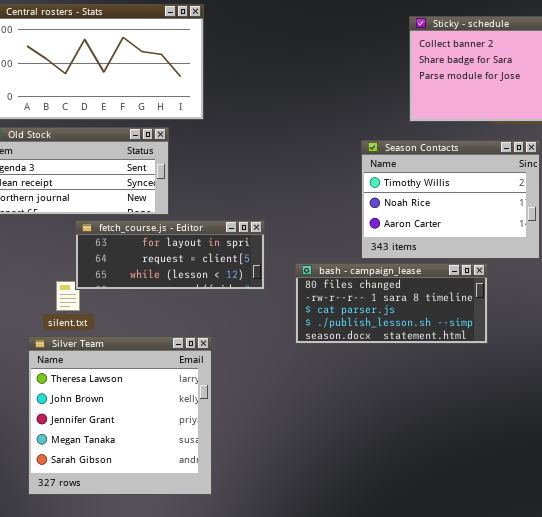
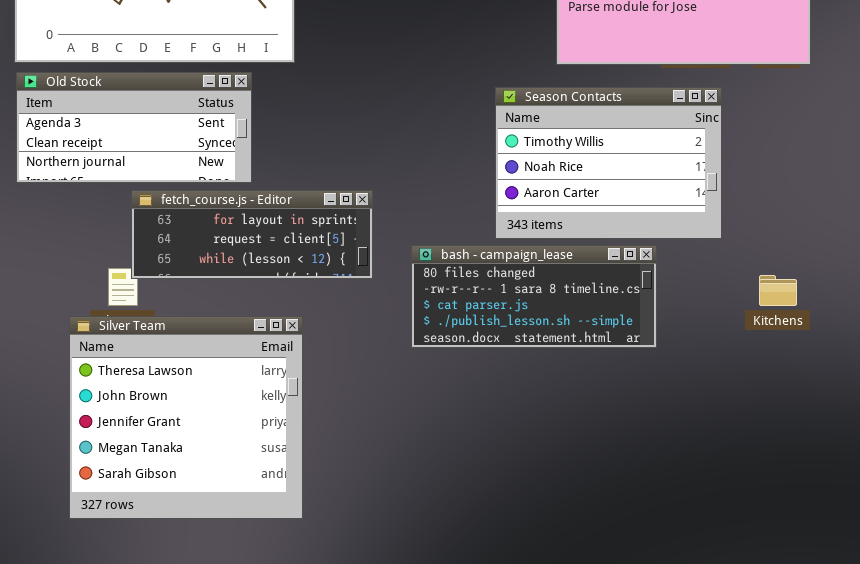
Silver Team: [28,336,212,495] -> [69,316,303,519], moved

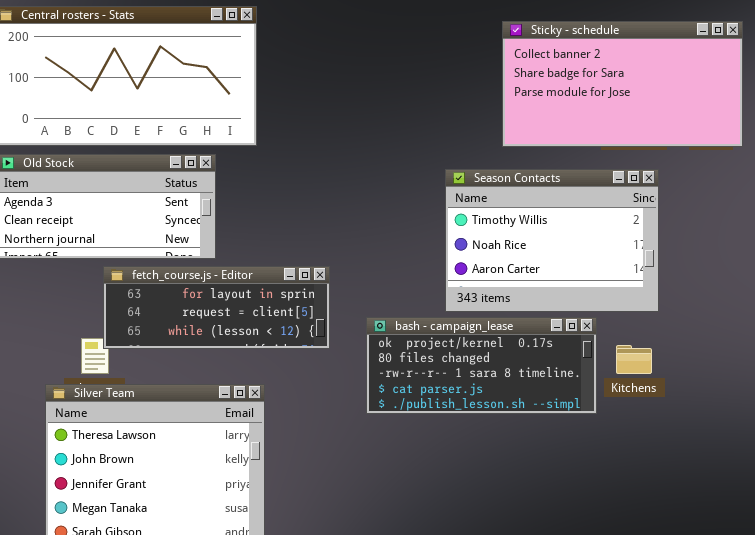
bash - campaign_lease: [411,245,657,348] -> [366,317,597,414], scrolled up 1 row
Kitchens: [759,275,797,306] -> [616,345,652,374], moved

